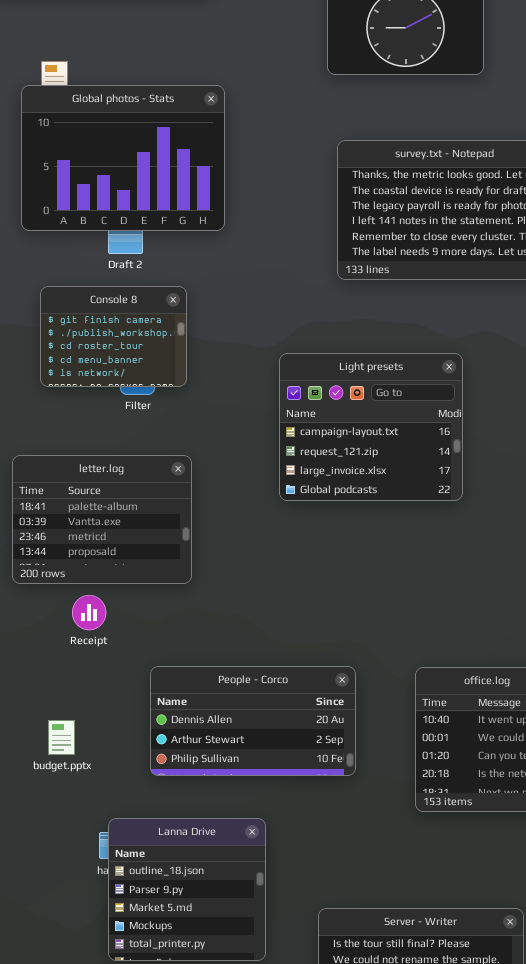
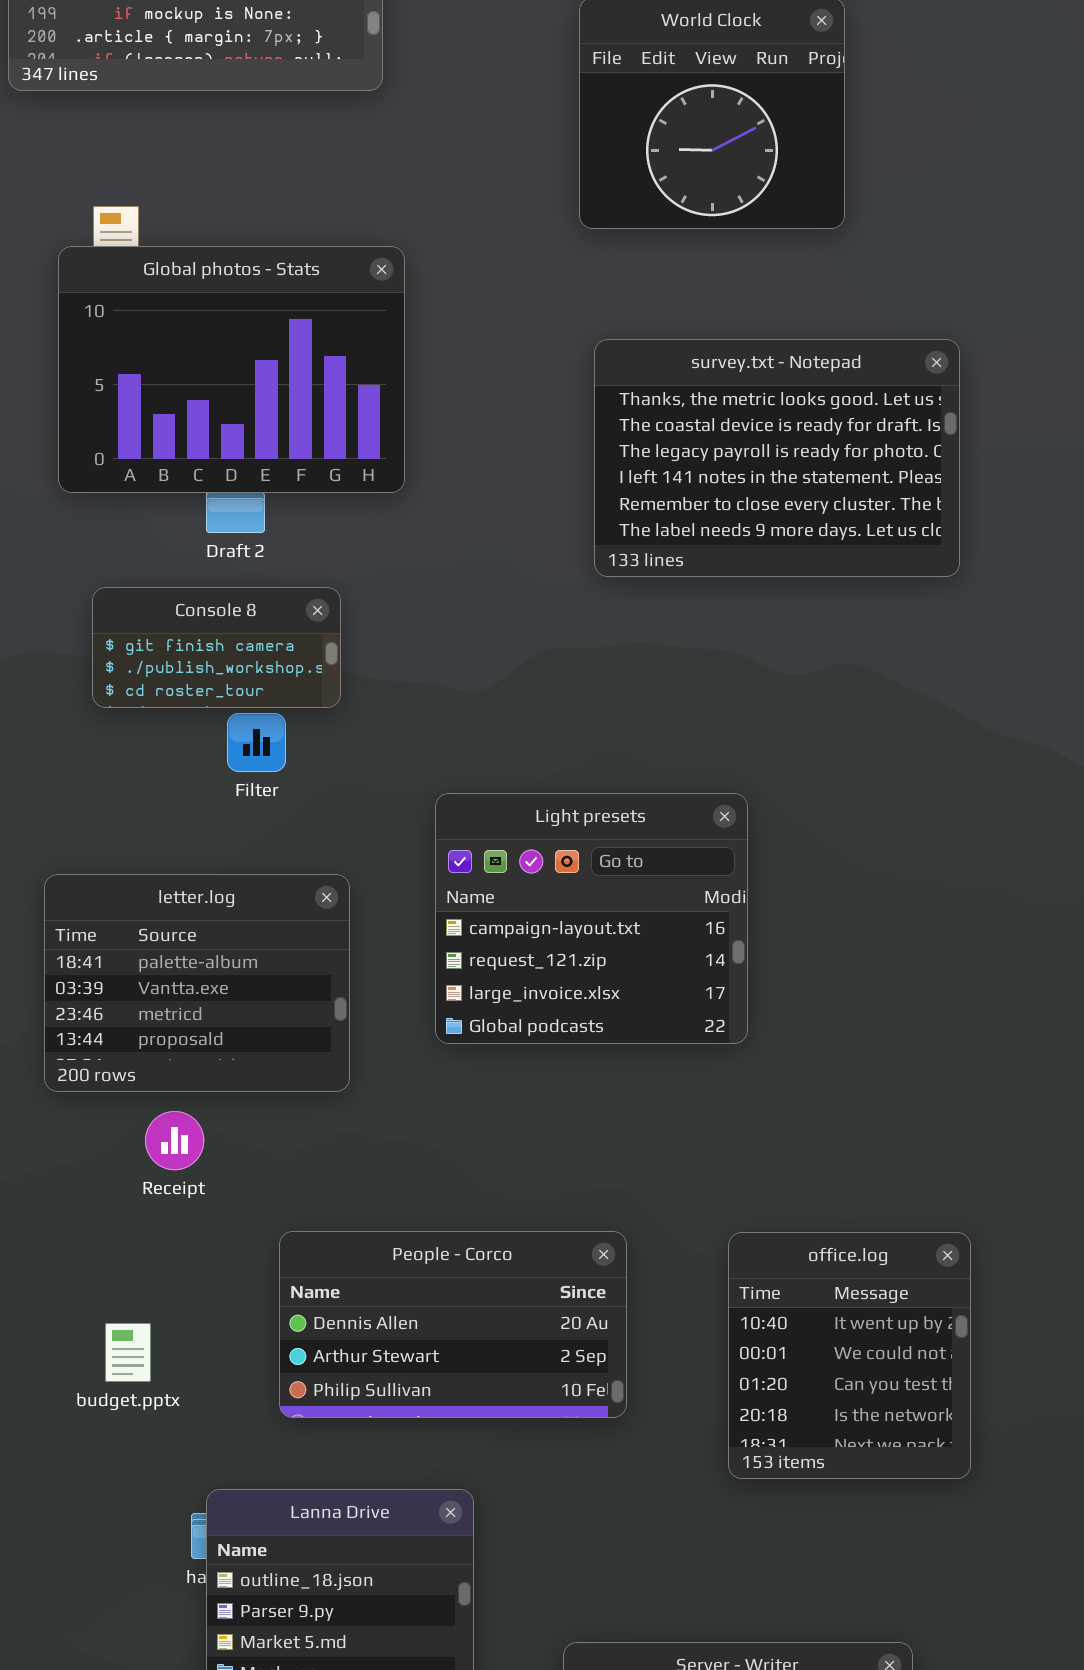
Console 8: [40,286,187,387] -> [92,587,341,708], resized
Light presets: [279,353,463,501] -> [435,793,748,1044], moved

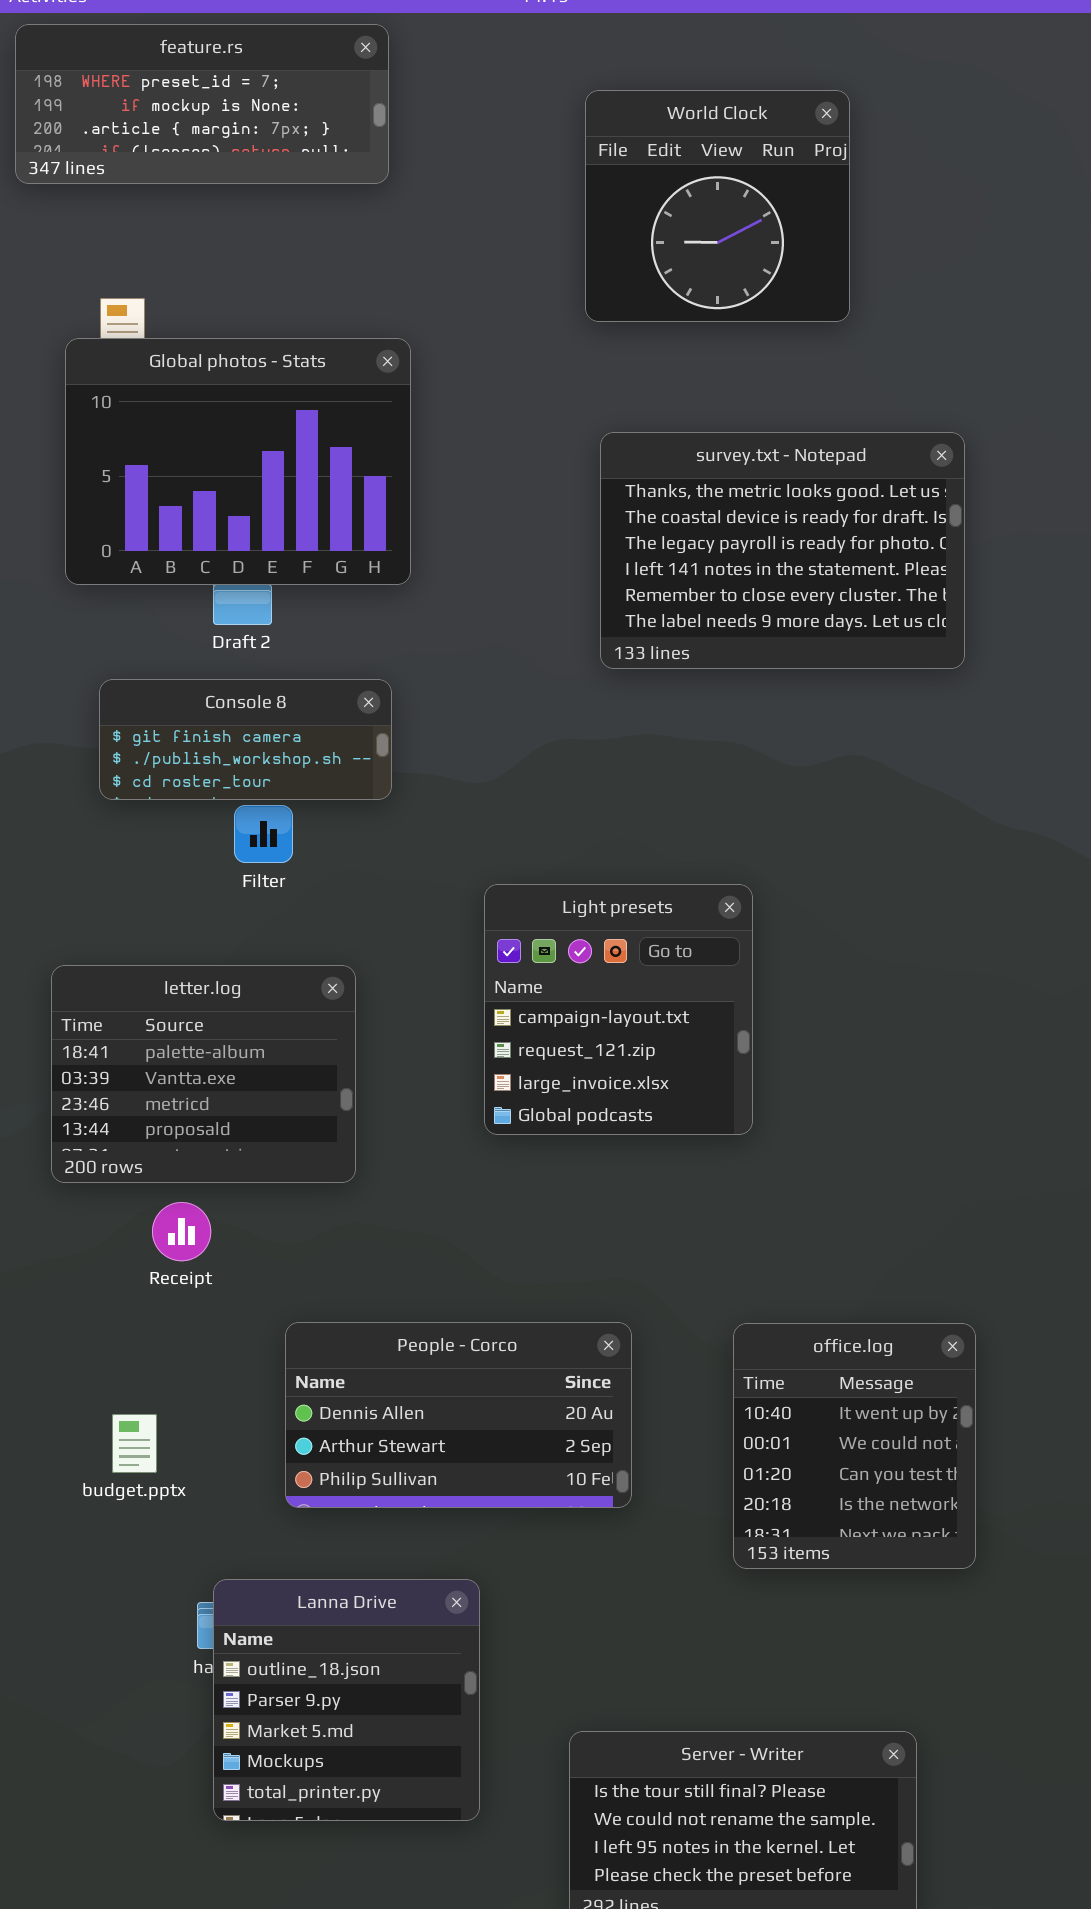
Console 8: [92,587,341,708] -> [99,679,392,800], resized
Light presets: [435,793,748,1044] -> [484,884,753,1135], resized

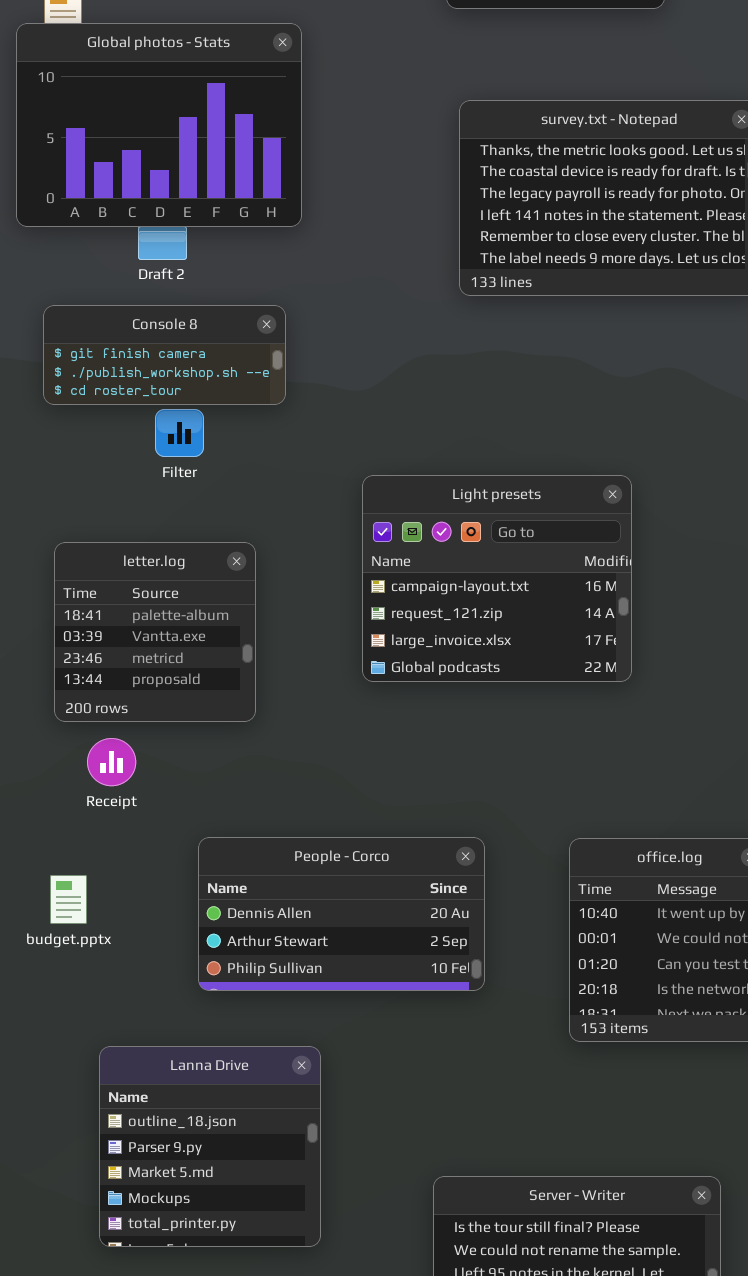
Light presets: [484,884,753,1135] -> [362,475,632,682], resized
letter.log: [51,965,356,1183] -> [54,542,256,722], resized
budget.pptx: [112,1414,157,1473] -> [50,875,87,924], moved
Lanna Drive: [213,1579,480,1821] -> [99,1046,321,1247], moved

